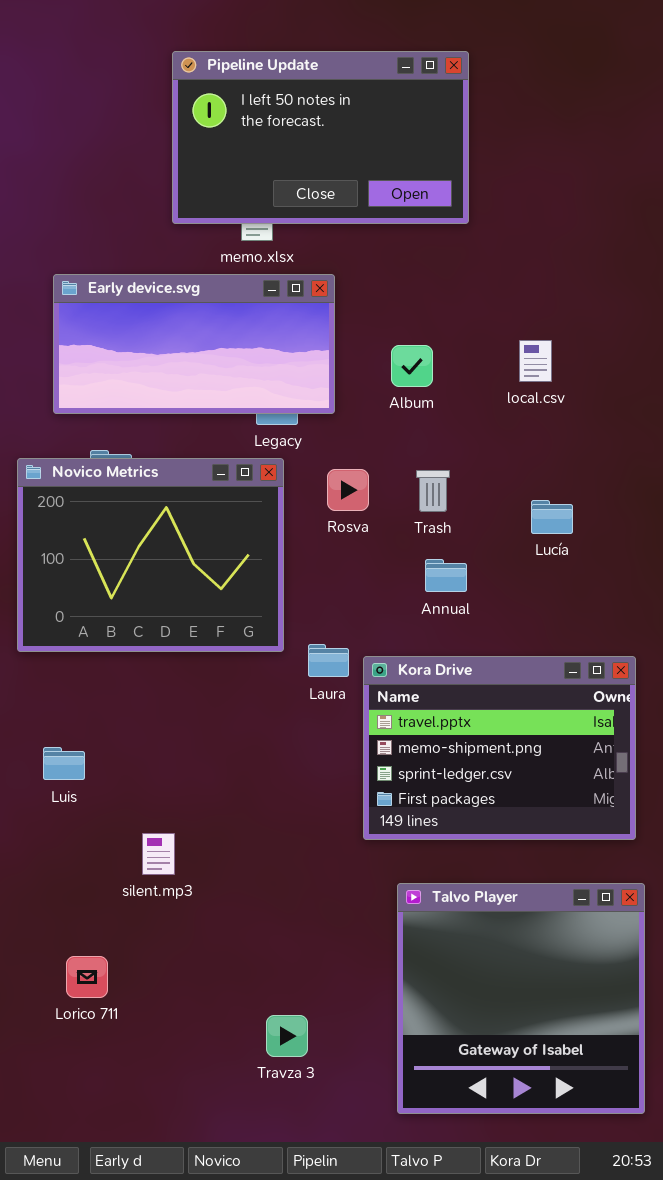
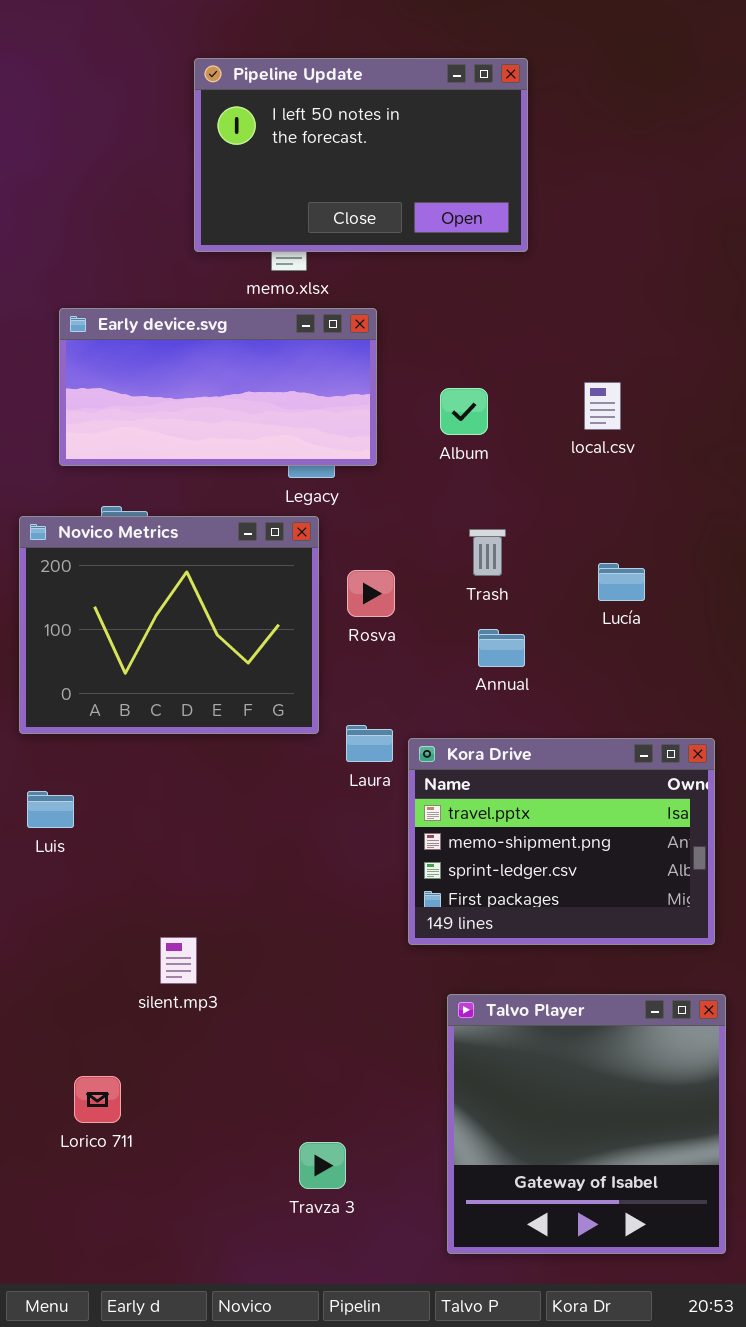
Rosva: [327,469,369,511] -> [347,570,395,617], moved
Luis: [43,747,85,780] -> [27,791,74,828], moved

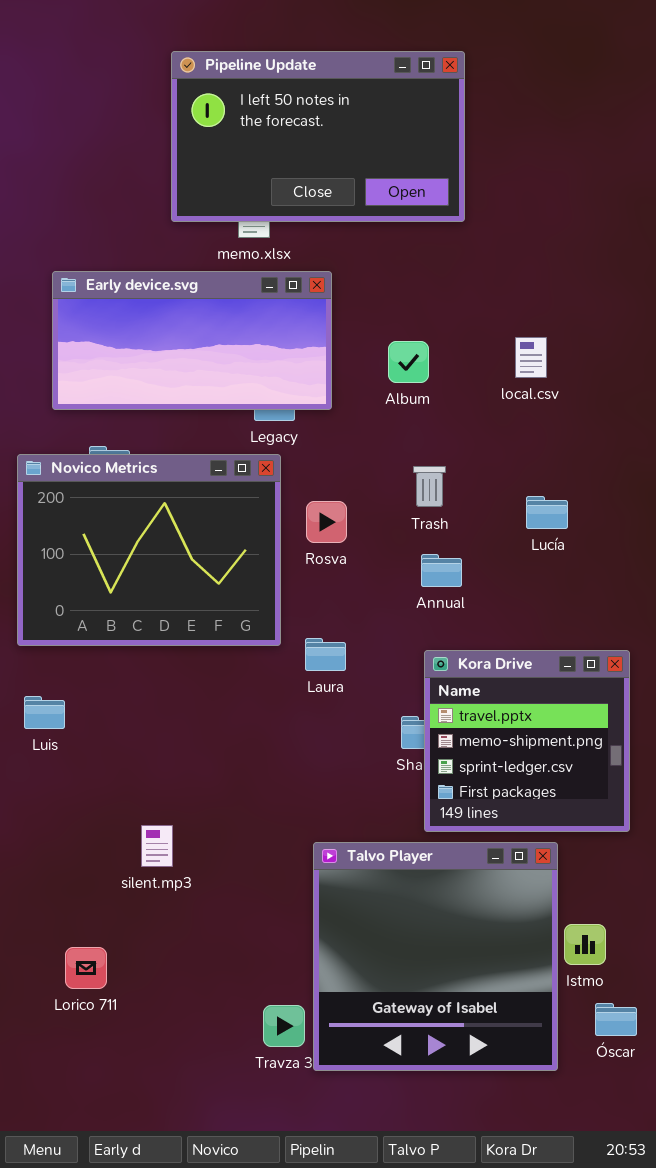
Kora Drive: [408,738,715,945] -> [424,650,630,832], resized
Talvo Player: [447,994,726,1254] -> [313,842,558,1071], moved

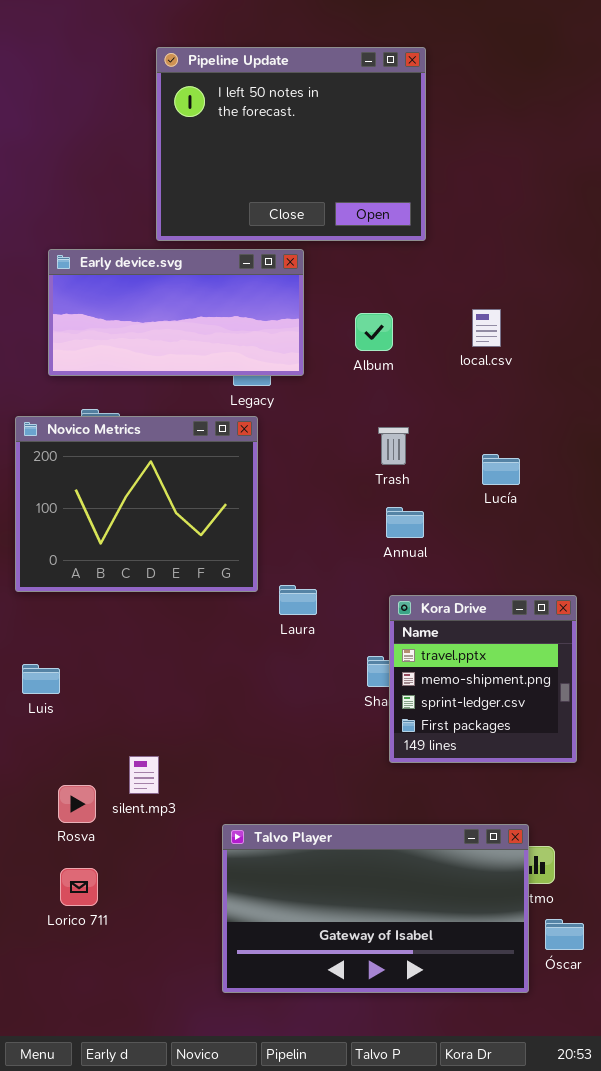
Pipeline Update: [171,51,465,222] -> [156,47,426,241], resized
Rosva: [306,501,347,543] -> [58,785,96,823], moved
Luis: [24,696,65,729] -> [22,664,60,694], moved
Talvo Player: [313,842,558,1071] -> [222,824,529,993], moved, resized

